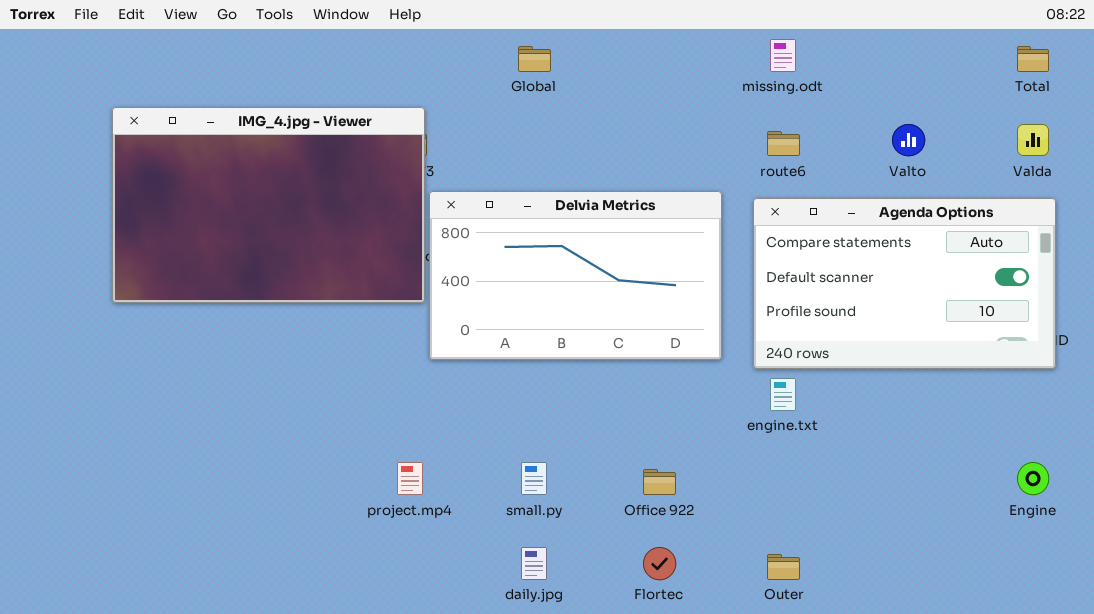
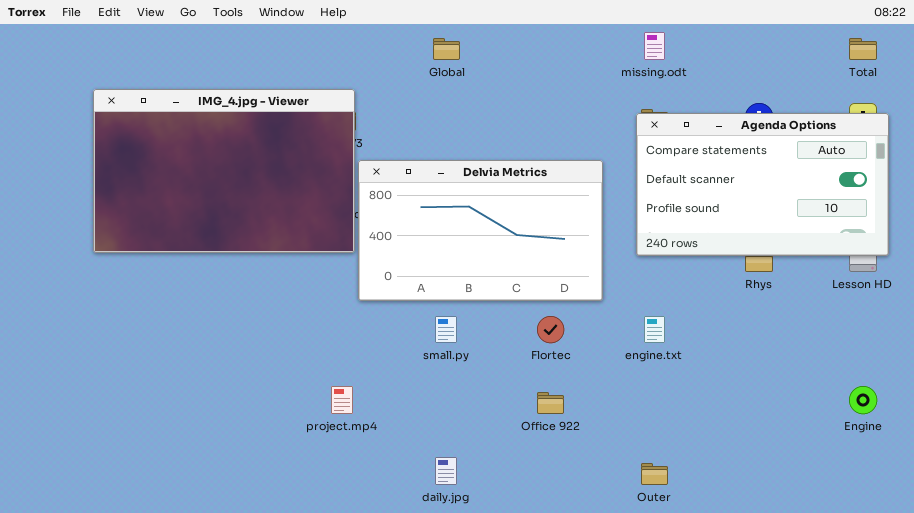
Agenda Options: [753,198,1056,369] -> [636,113,889,256], moved
small.py: [521,462,547,495] -> [435,316,457,343], moved
Flortec: [643,547,676,580] -> [537,316,564,343], moved

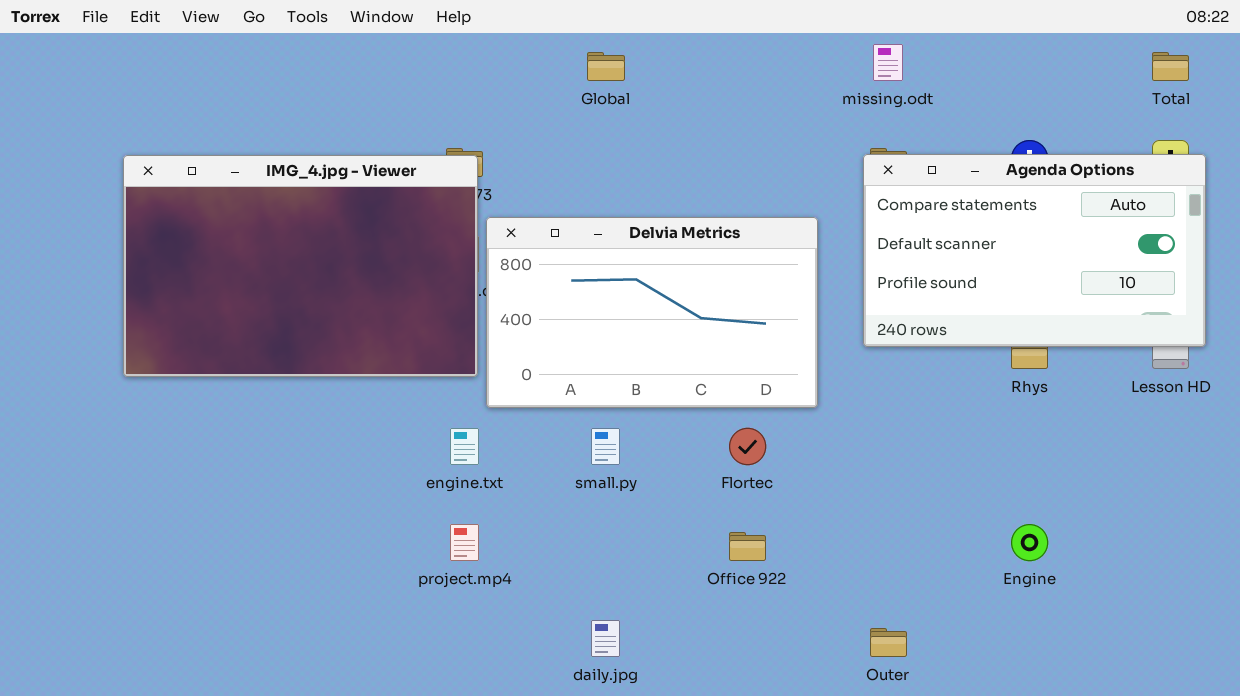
IMG_4.jpg - Viewer: [93,89,355,253] -> [123,155,478,377], moved
engine.txt: [644,316,665,343] -> [450,428,479,465], moved
Engine: [849,386,877,414] -> [1011,524,1048,561], moved

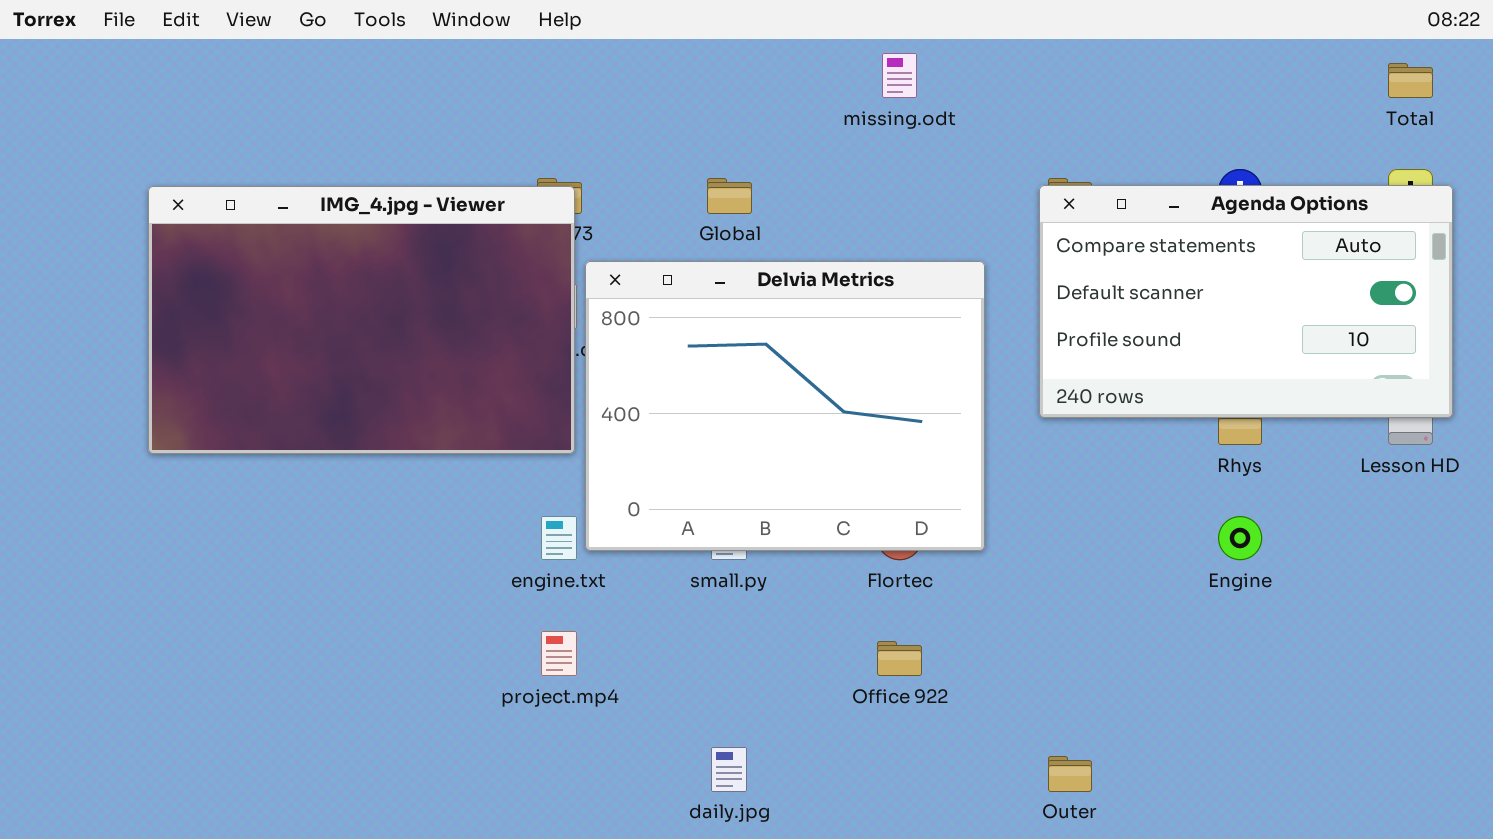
missing.odt: [873,44,903,81] -> [882,53,917,98], moved
Global: [587,52,625,81] -> [707,178,752,214], moved
Delvia Metrics: [486,217,818,408] -> [585,261,985,551], resized
Engine: [1011,524,1048,561] -> [1218,516,1262,560], moved

